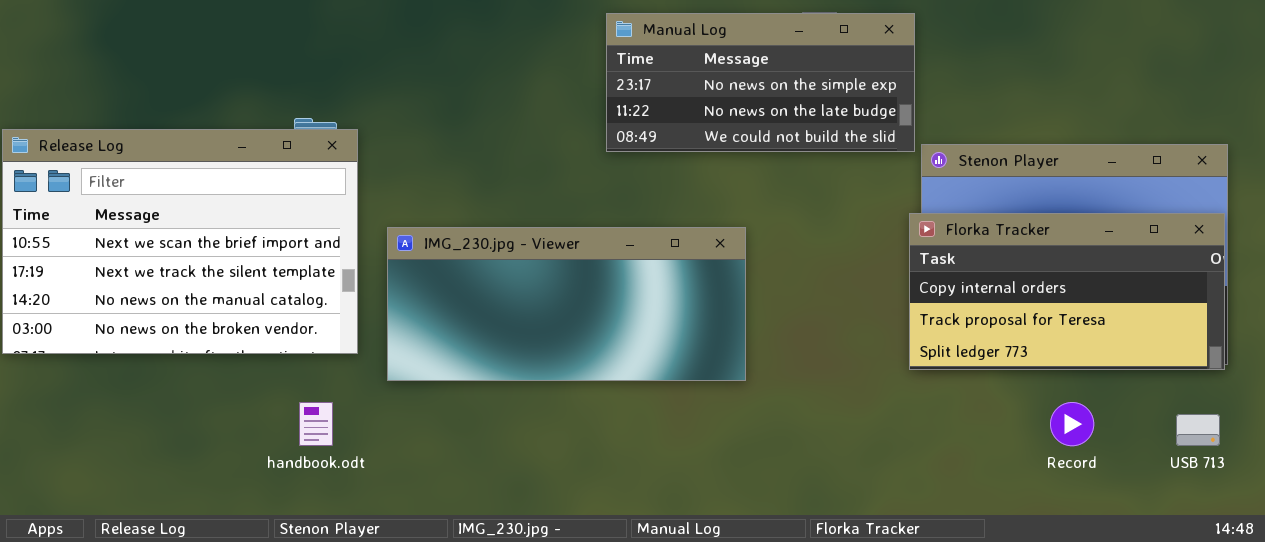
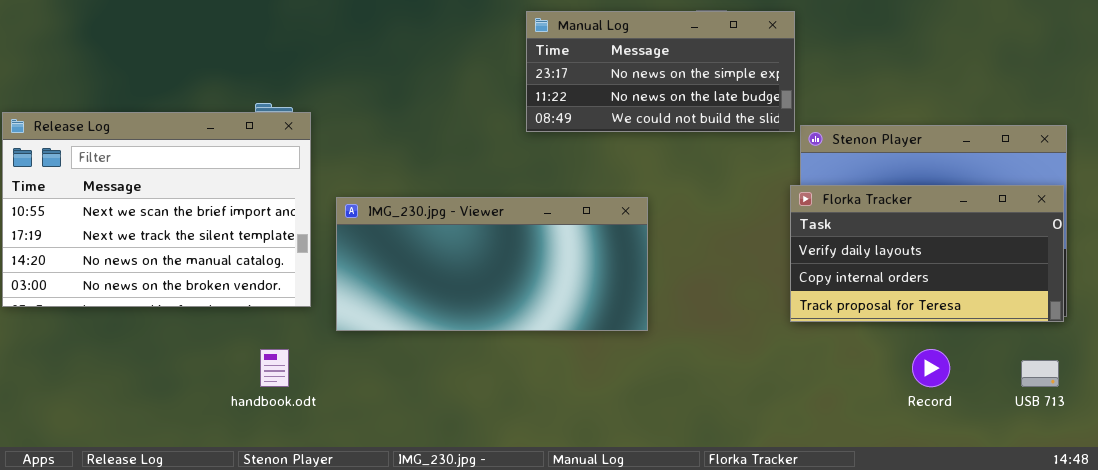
Florka Tracker: [909,213,1225,370] -> [790,185,1064,322], scrolled up 1 row

